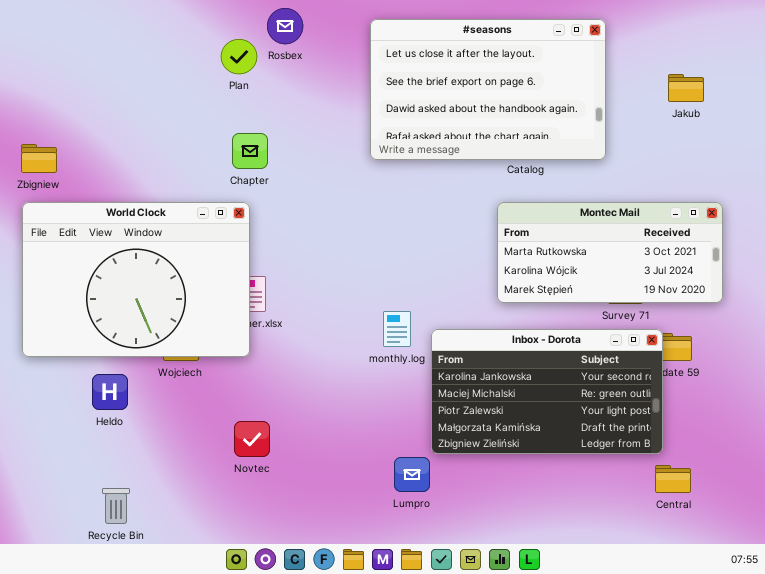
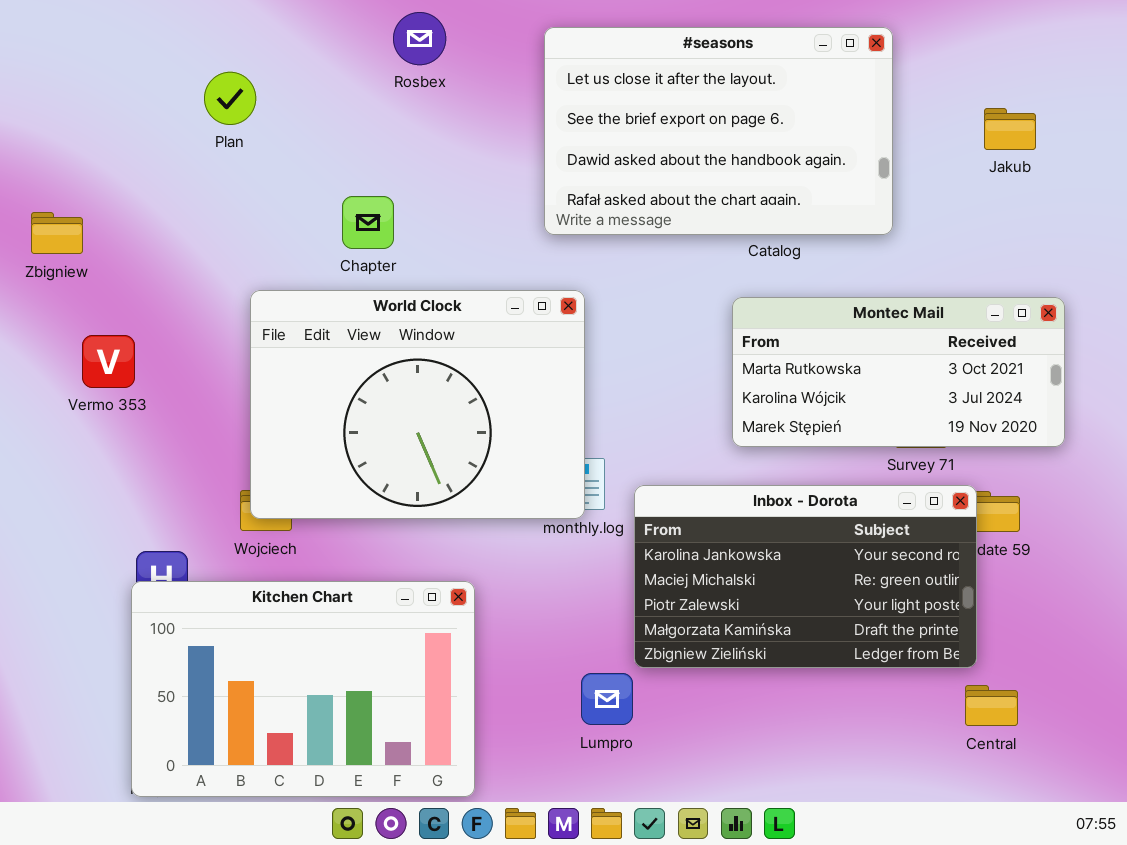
Plan: [221,39,257,74] -> [204,72,256,125], moved
World Clock: [22,202,250,357] -> [250,290,585,519], moved
Kitchen Chart: none -> [131,581,475,797], opened

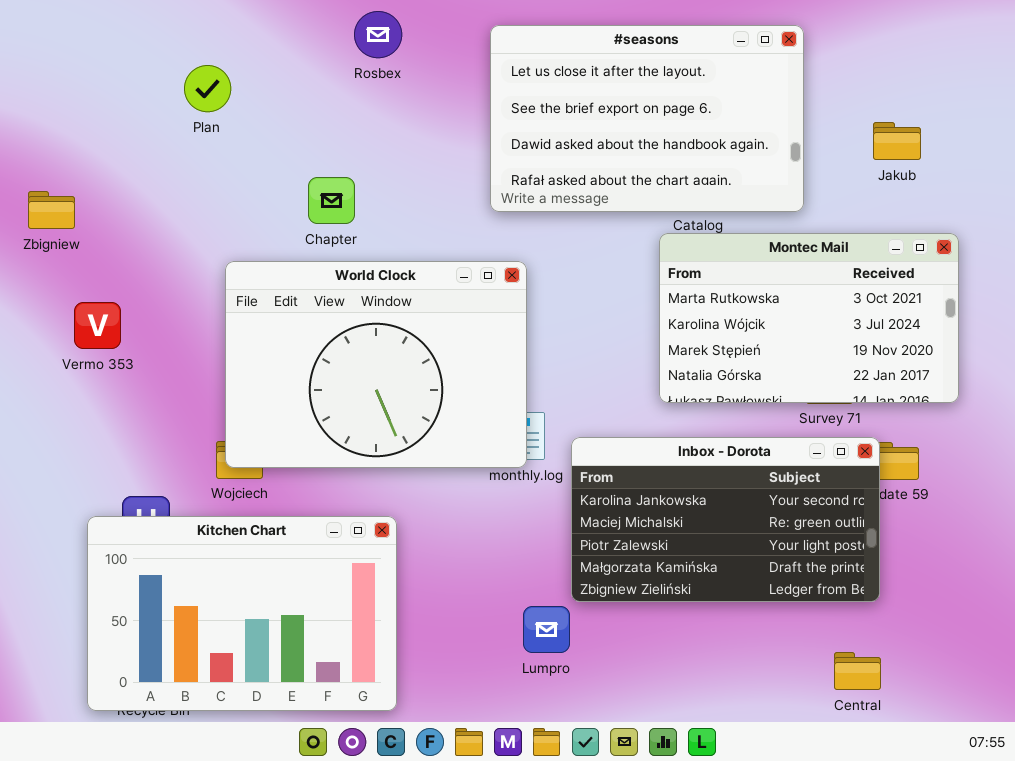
Jakub: [984,108,1036,150] -> [873,122,921,160], moved
Montec Mail: [732,297,1065,447] -> [659,233,959,403], resized
Kitchen Chart: [131,581,475,797] -> [87,516,397,711], moved
Central: [965,685,1018,726] -> [834,652,881,690], moved

